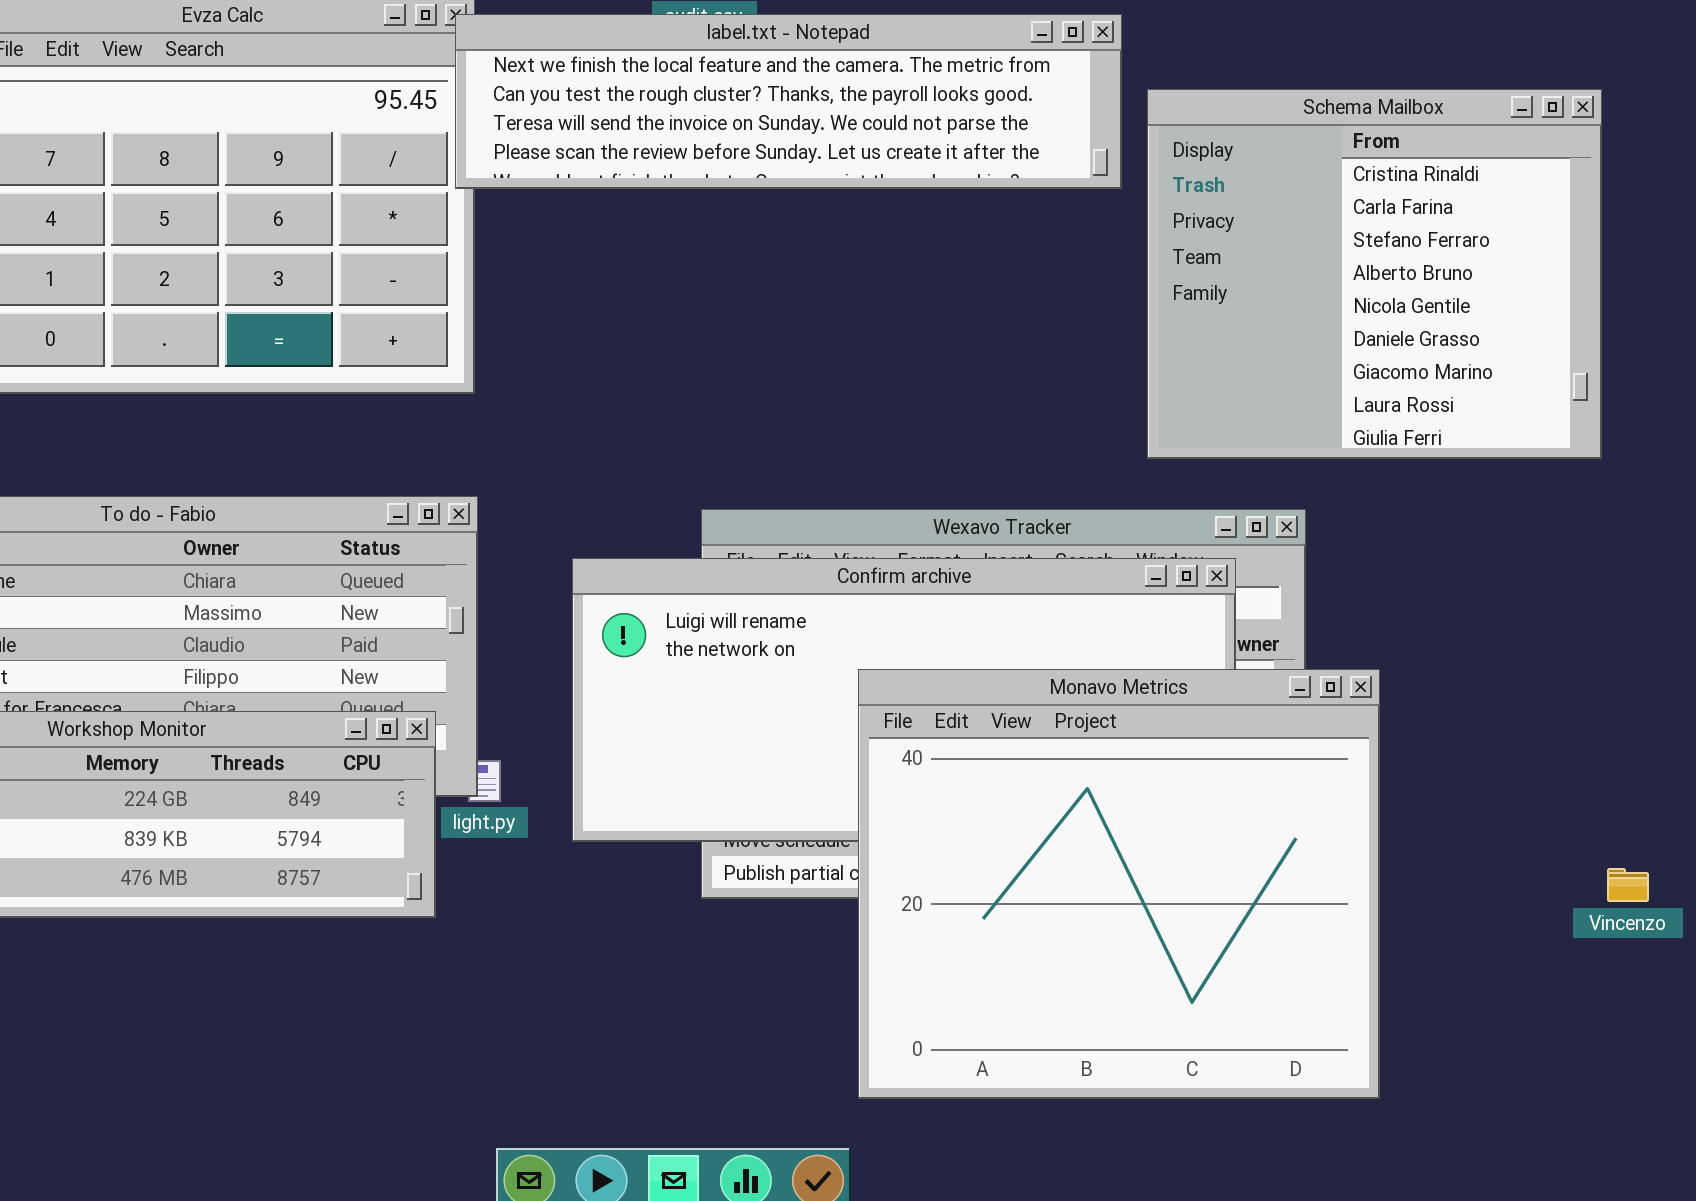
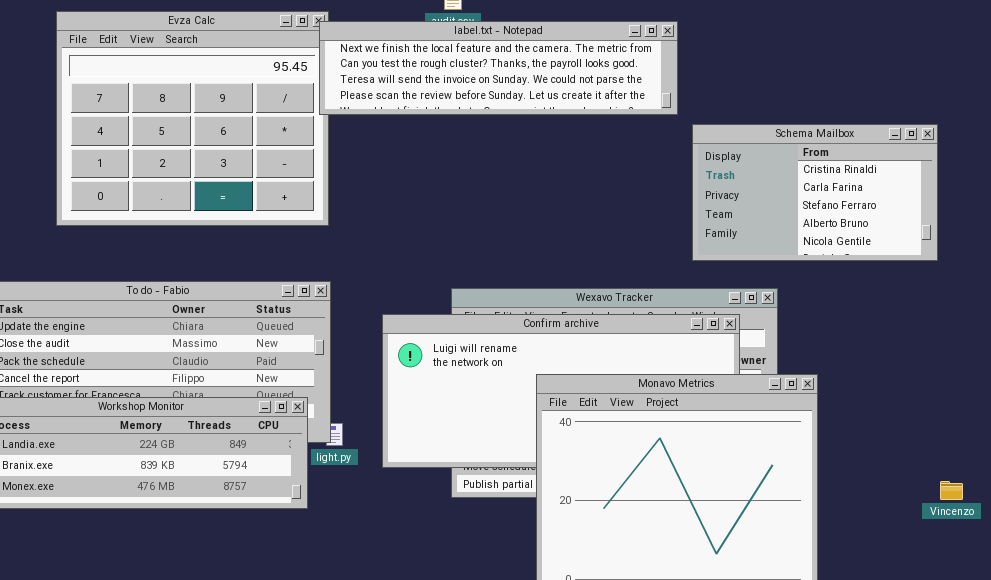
Schema Mailbox: [1147,89,1602,459] -> [692,124,938,261], resized

